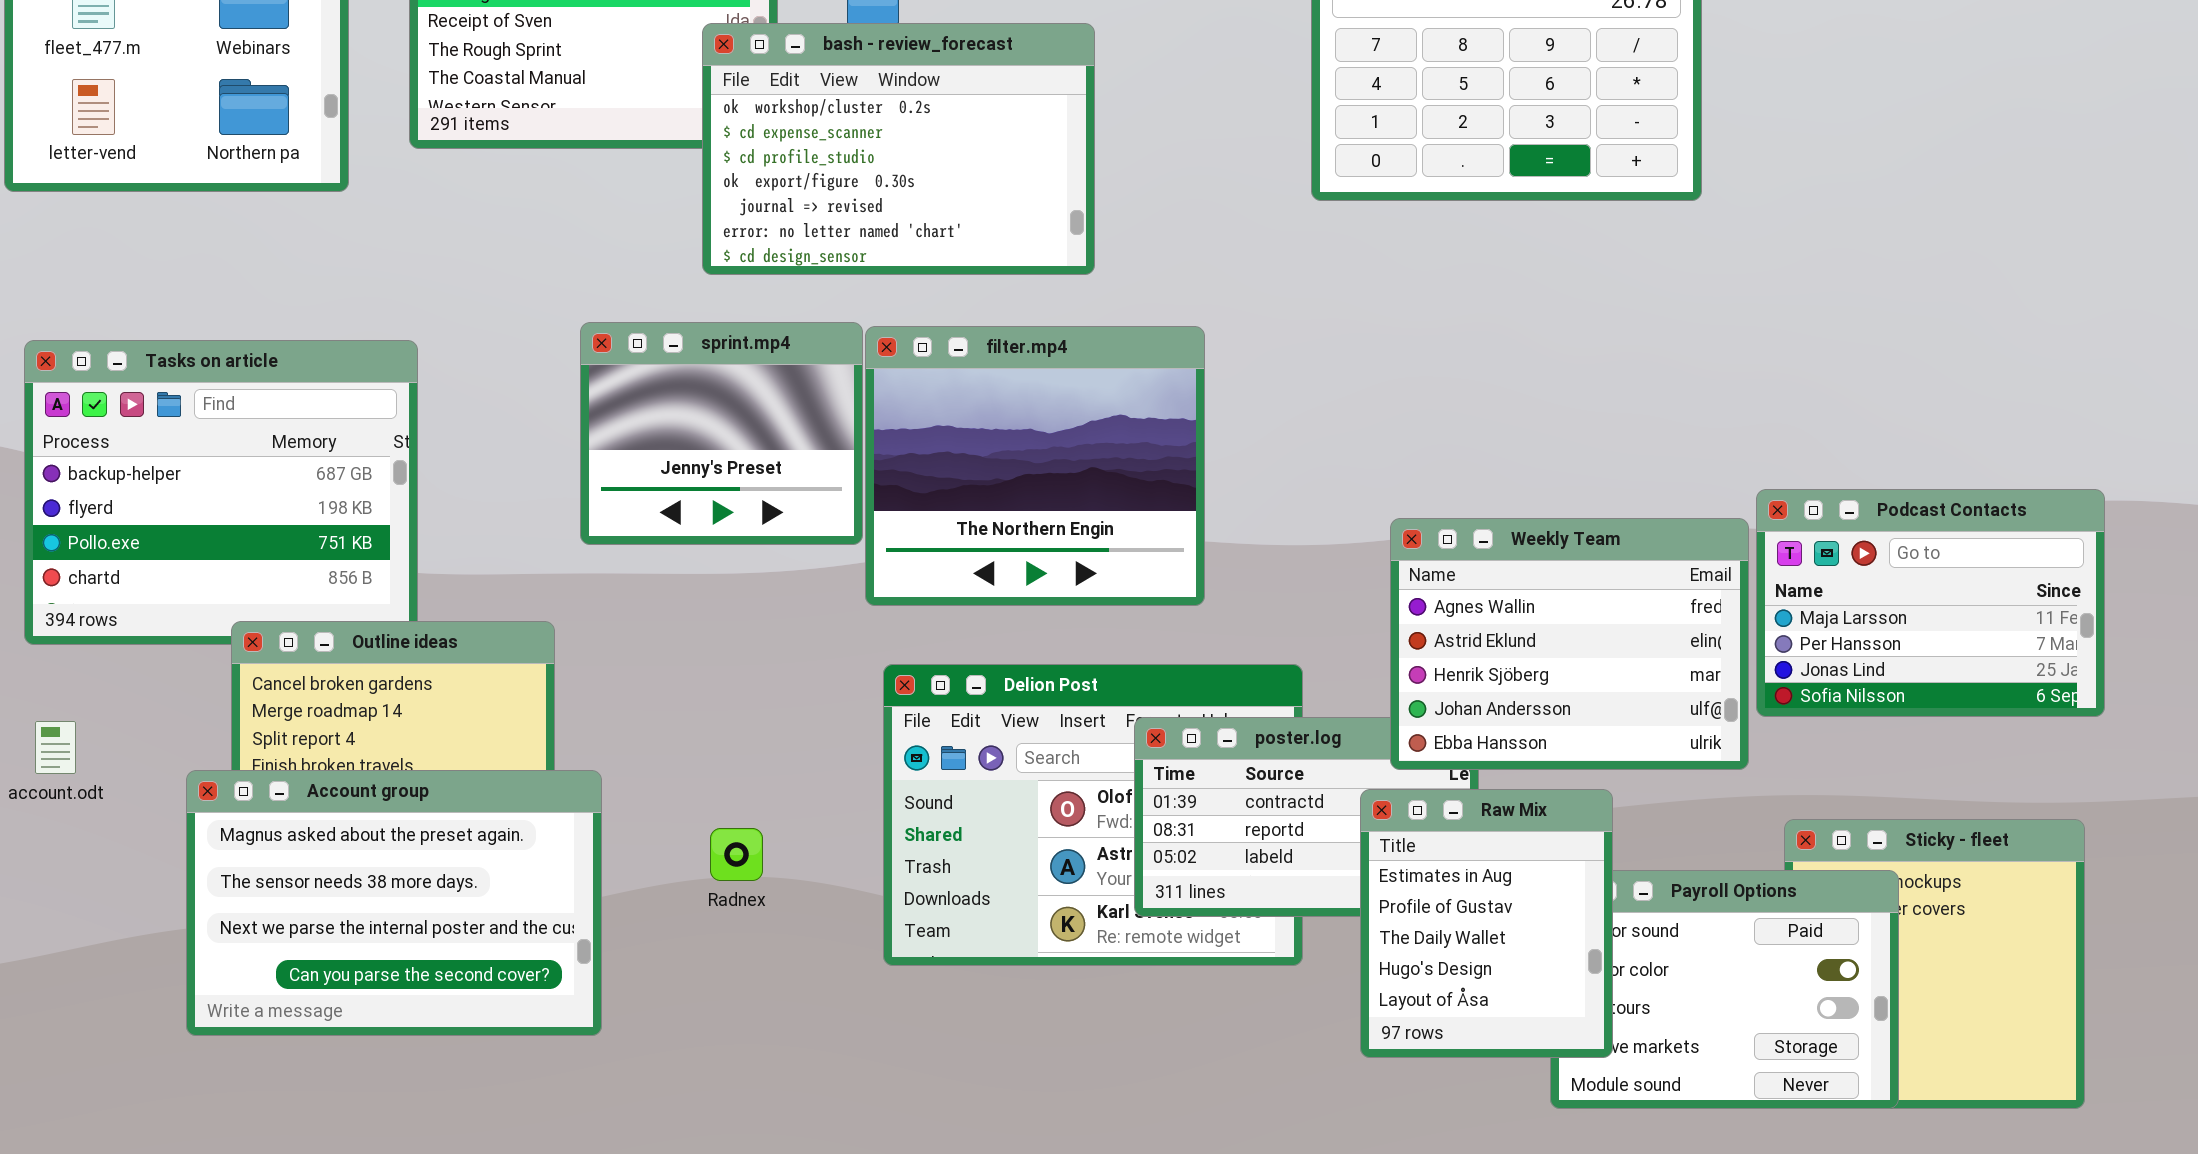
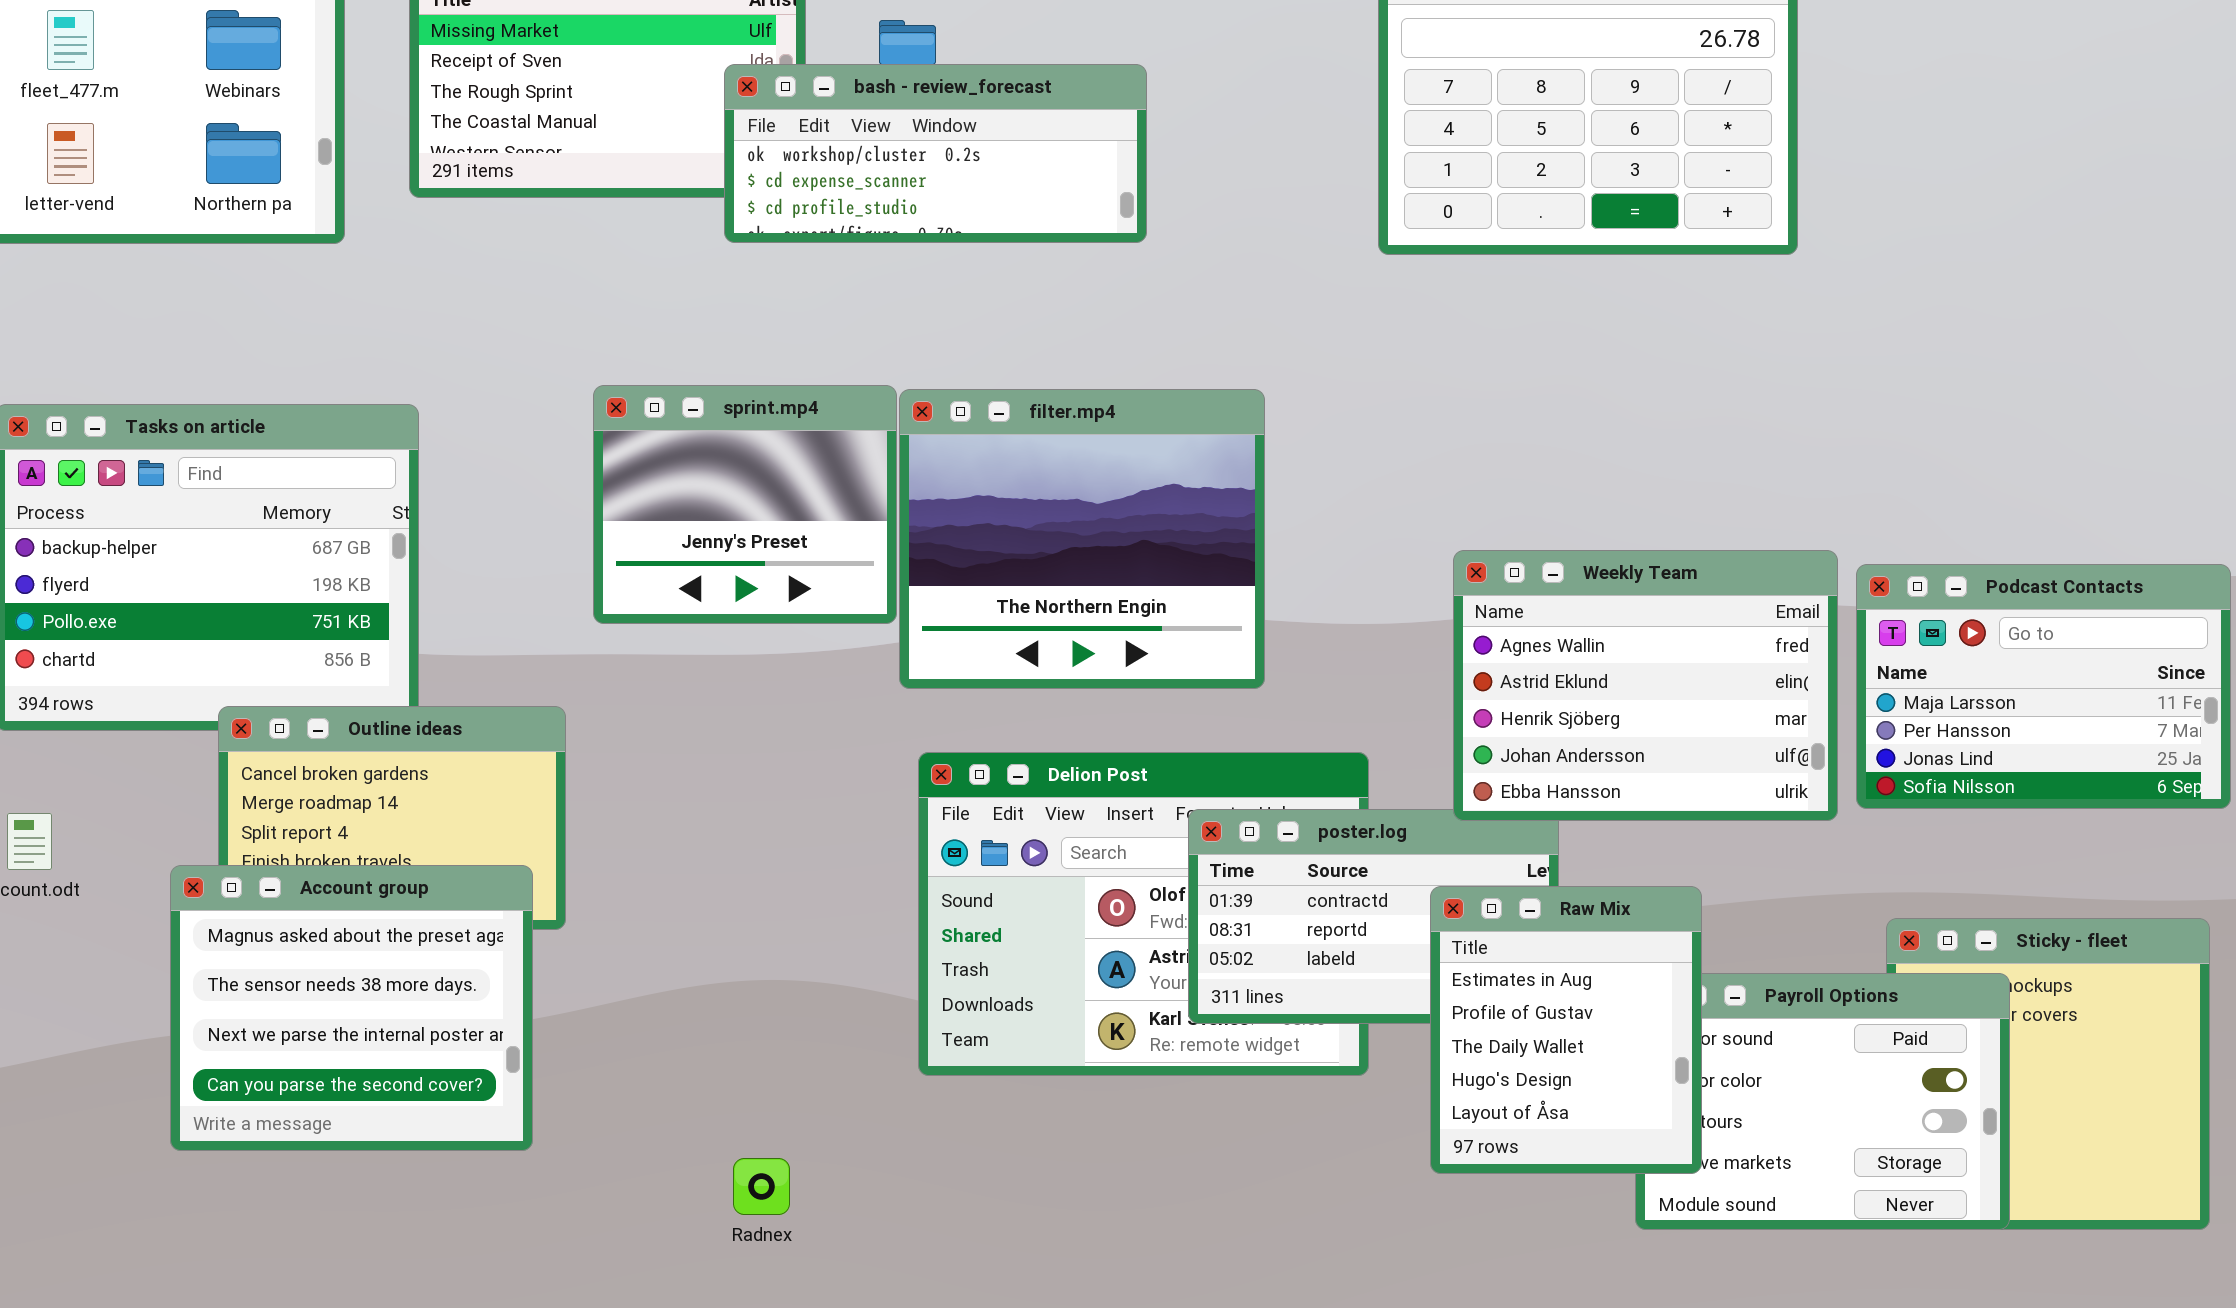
bash - review_forecast: [702,23,1095,275] -> [724,64,1147,243], resized
Weekly Team: [1390,518,1749,770] -> [1453,550,1838,821], moved
Account group: [186,770,602,1036] -> [170,865,533,1151], resized
Radnex: [710,828,763,881] -> [733,1158,790,1215], moved

